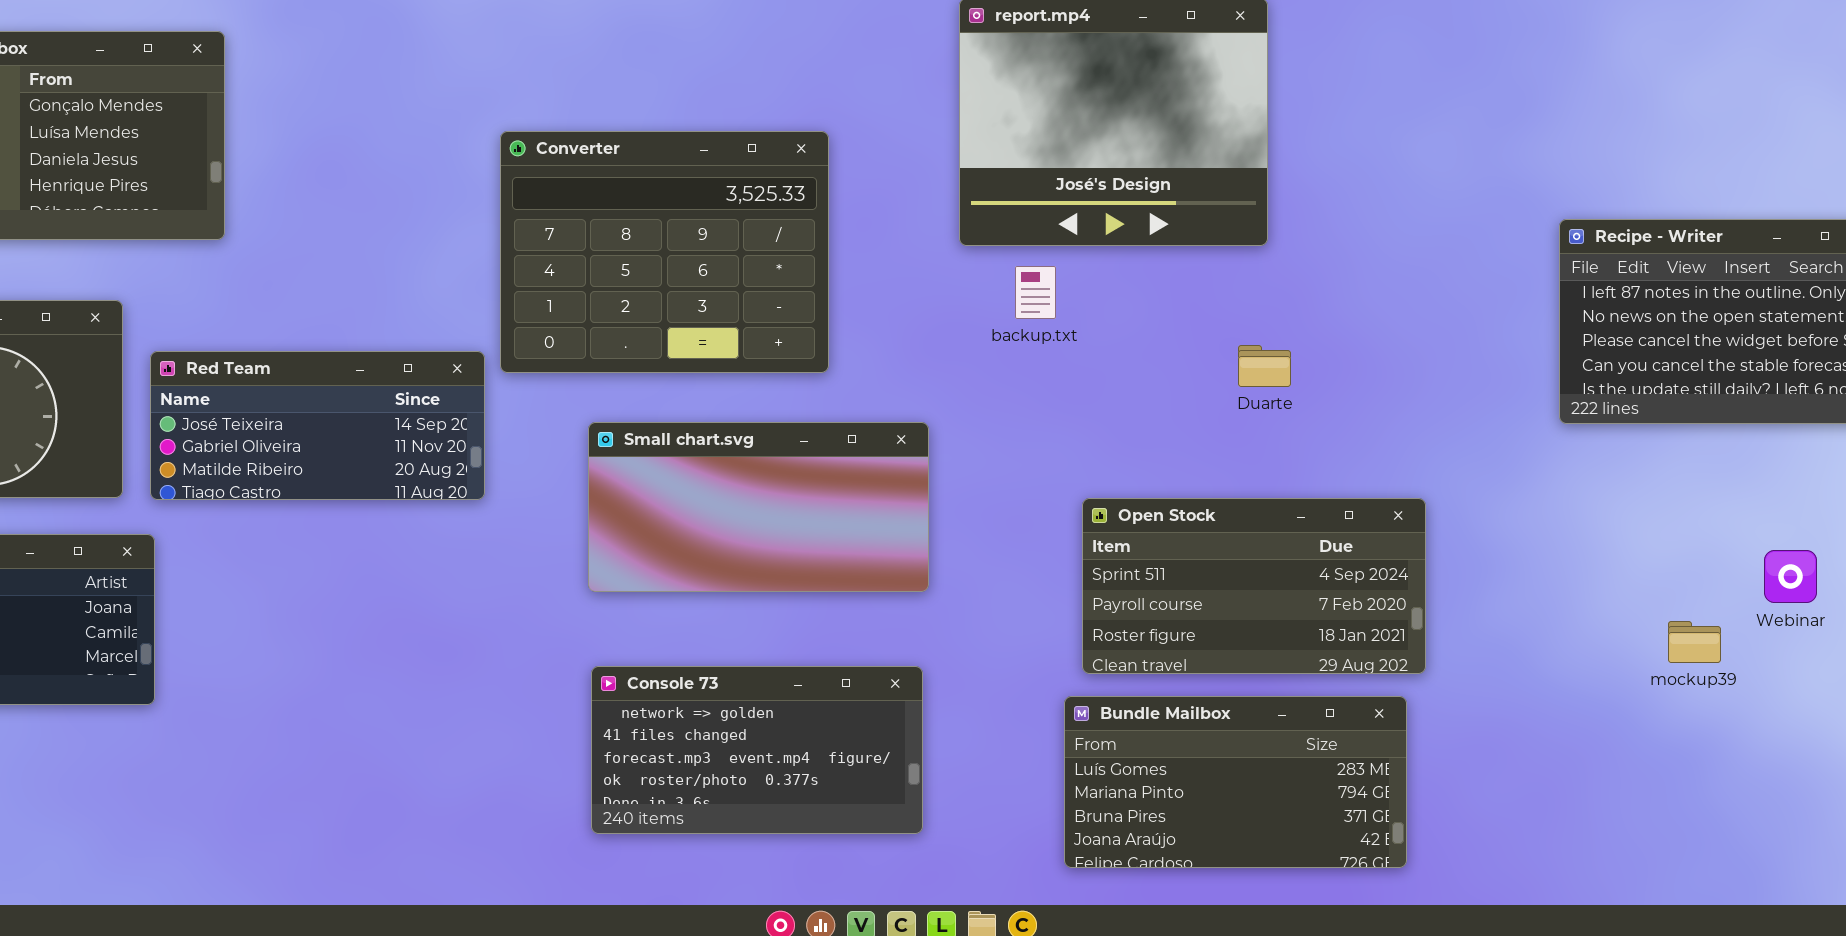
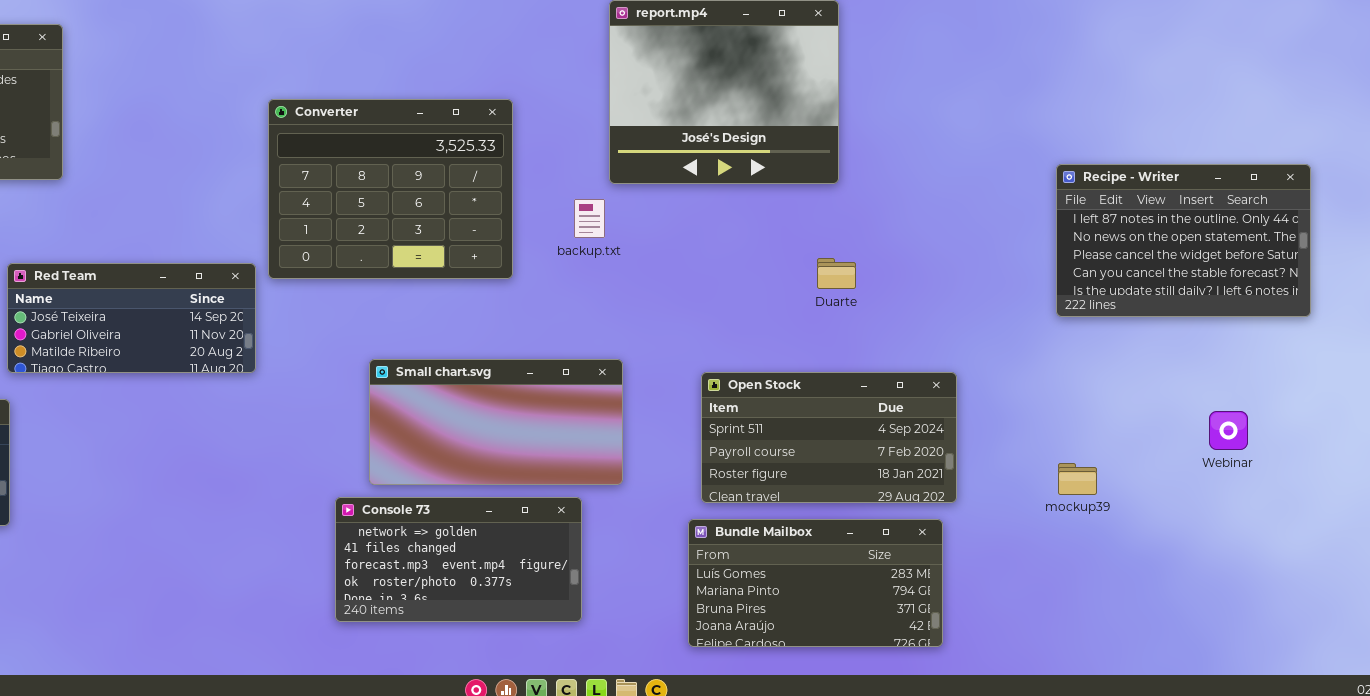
backup.txt: [1015,266,1056,319] -> [574,199,605,238], moved
Small chart.svg: [588,422,929,592] -> [369,359,623,485], moved
mockup39: [1668,621,1721,663] -> [1058,463,1097,495], moved

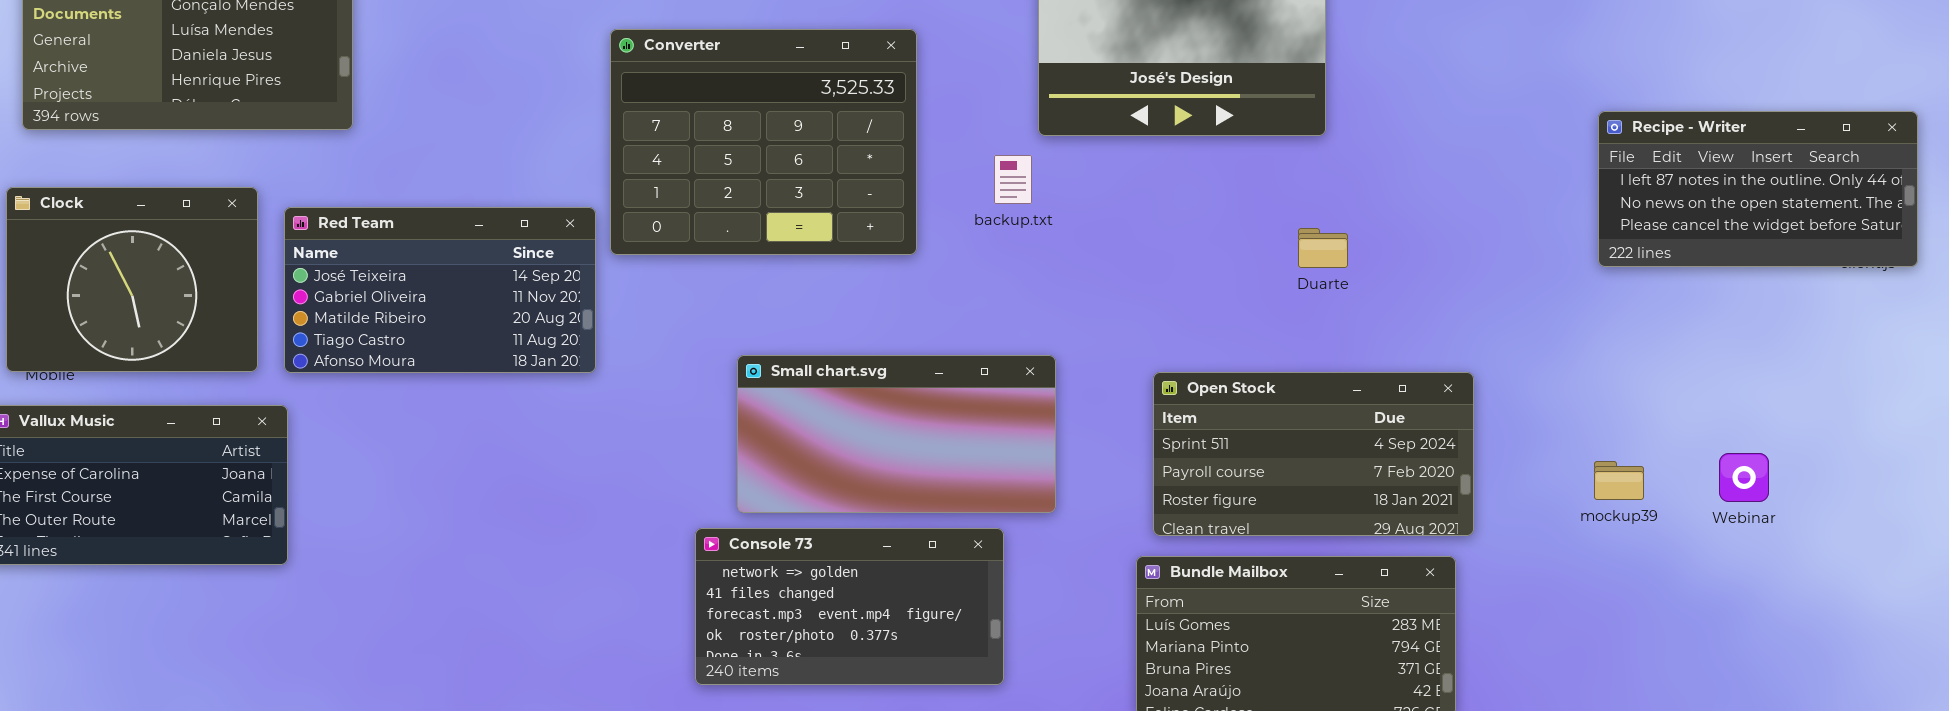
Recipe - Writer: [1056,164,1311,317] -> [1598,111,1918,267], resized
Red Team: [7,263,256,373] -> [284,207,596,373], resized
Webinar: [1209,411,1248,450] -> [1719,453,1769,502], moved
mockup39: [1058,463,1097,495] -> [1594,461,1644,500], moved

